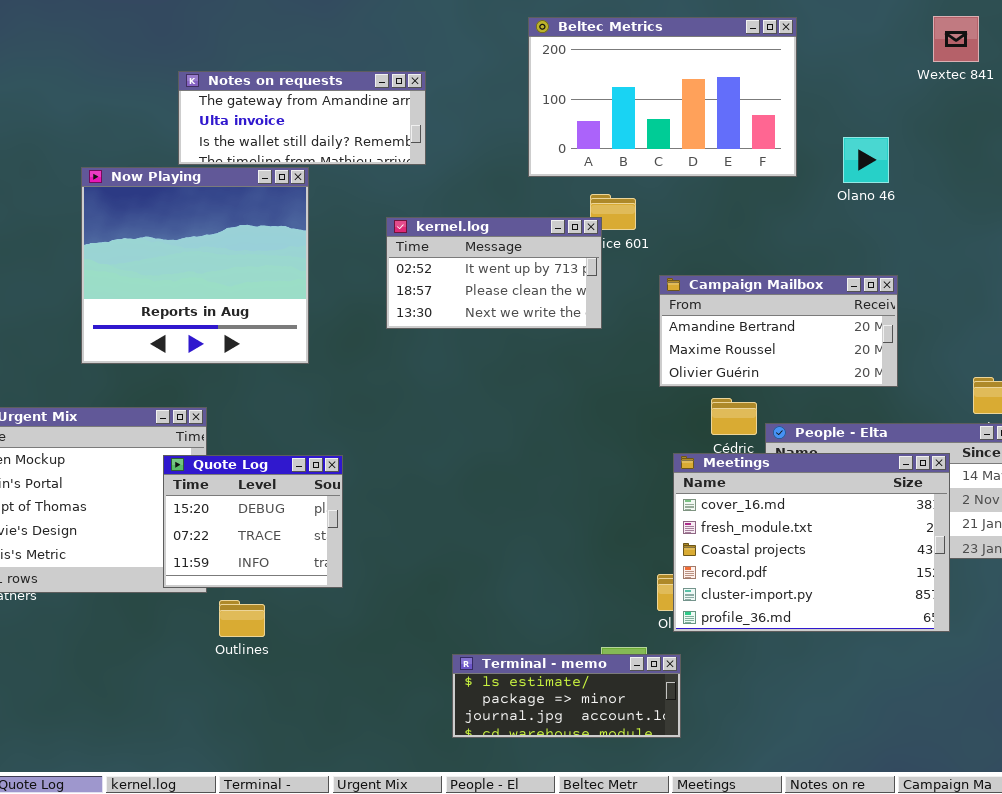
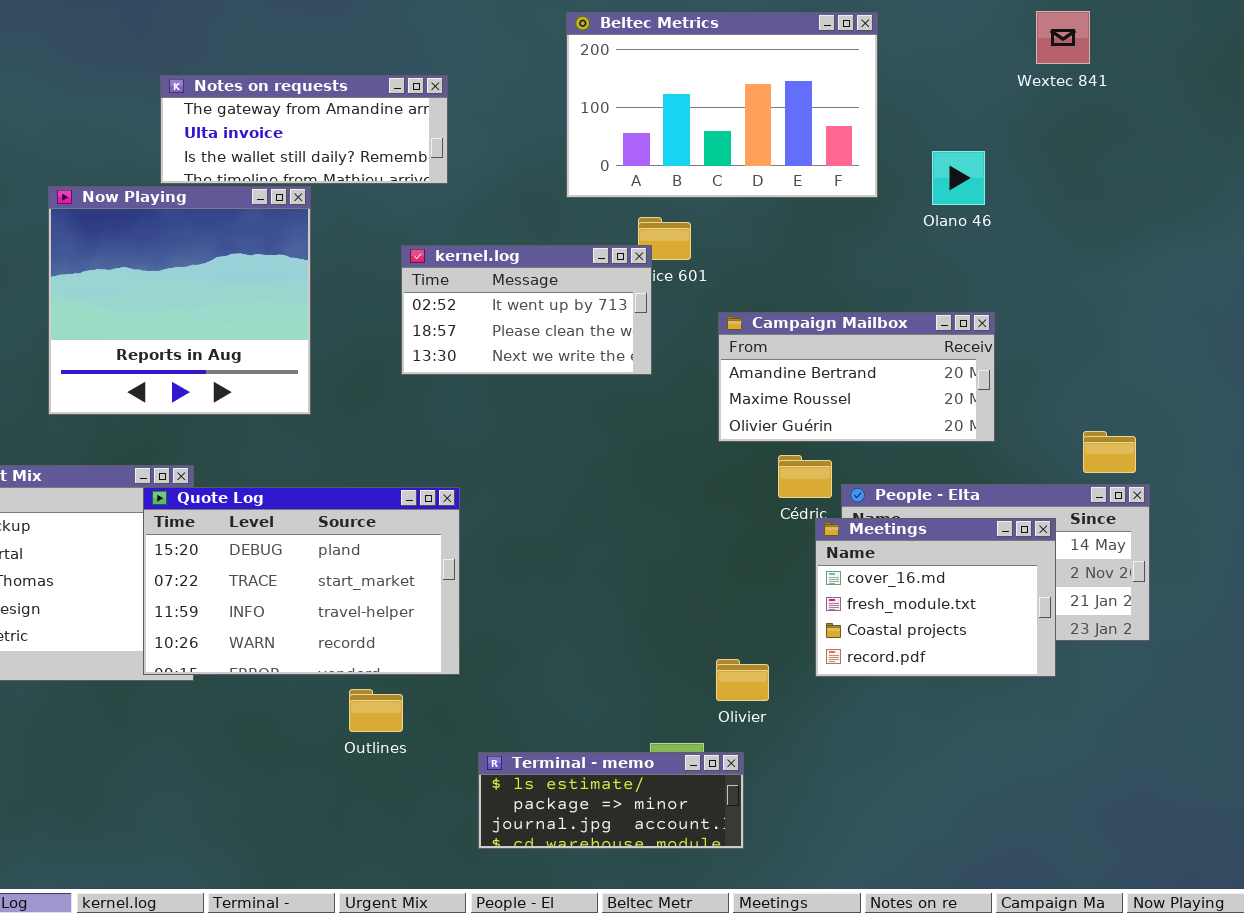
Meetings: [673,453,950,632] -> [815,518,1056,677], resized
Quote Log: [163,455,343,588] -> [143,487,460,675], resized
Outlines: [219,600,265,637] -> [349,689,403,732], moved

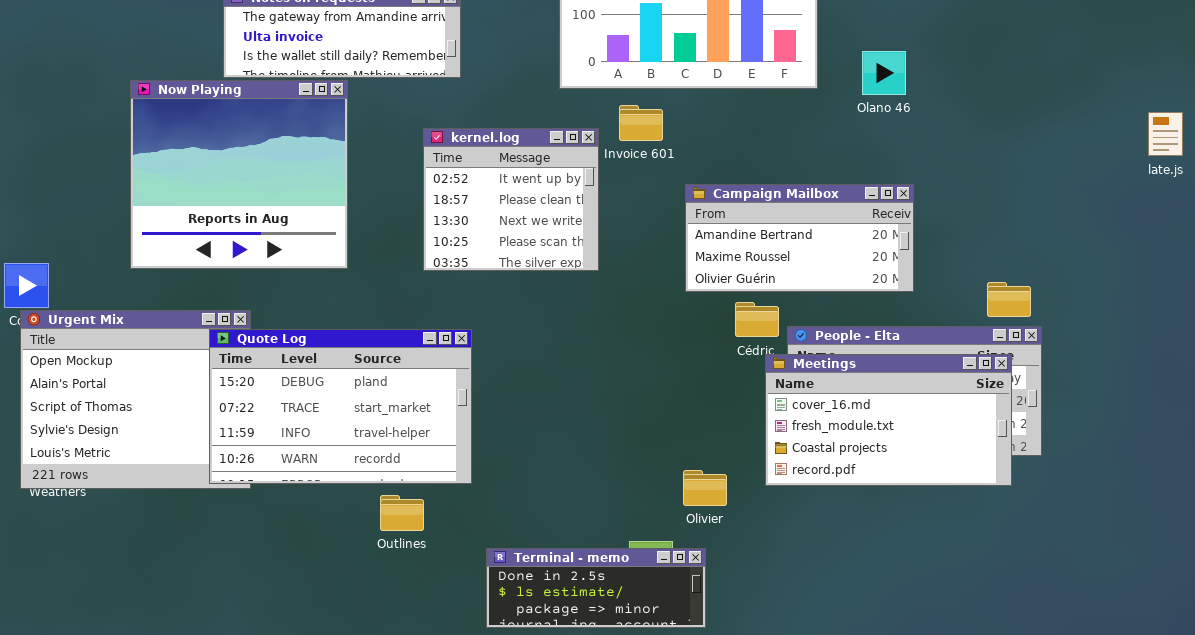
kernel.log: [401,245,652,375] -> [423,128,599,271], resized
Meetings: [815,518,1056,677] -> [765,354,1012,486], resized
Terminal - memo: [478,752,744,849] -> [486,548,706,628], scrolled up 1 row

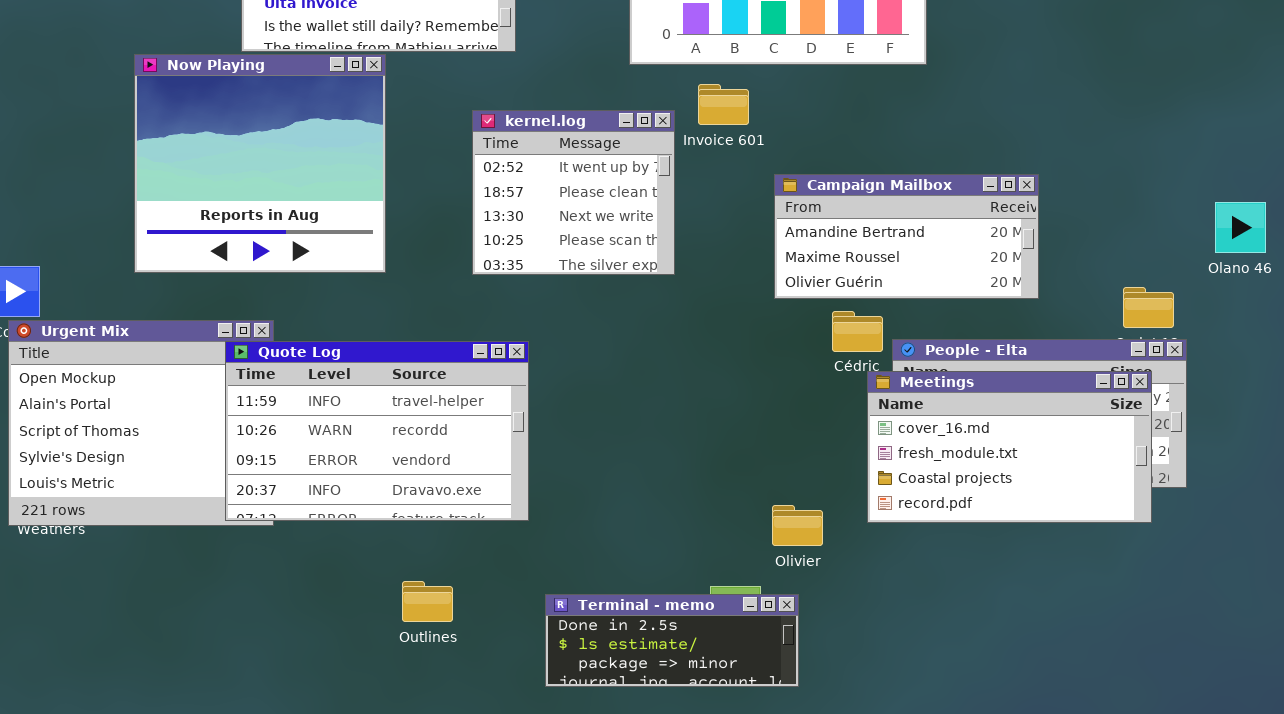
Olano 46: [862,51,906,95] -> [1215,202,1266,253], moved
Quote Log: [209,329,472,484] -> [225,341,529,521], scrolled down 2 rows
Outlines: [380,495,424,531] -> [402,581,453,622], moved

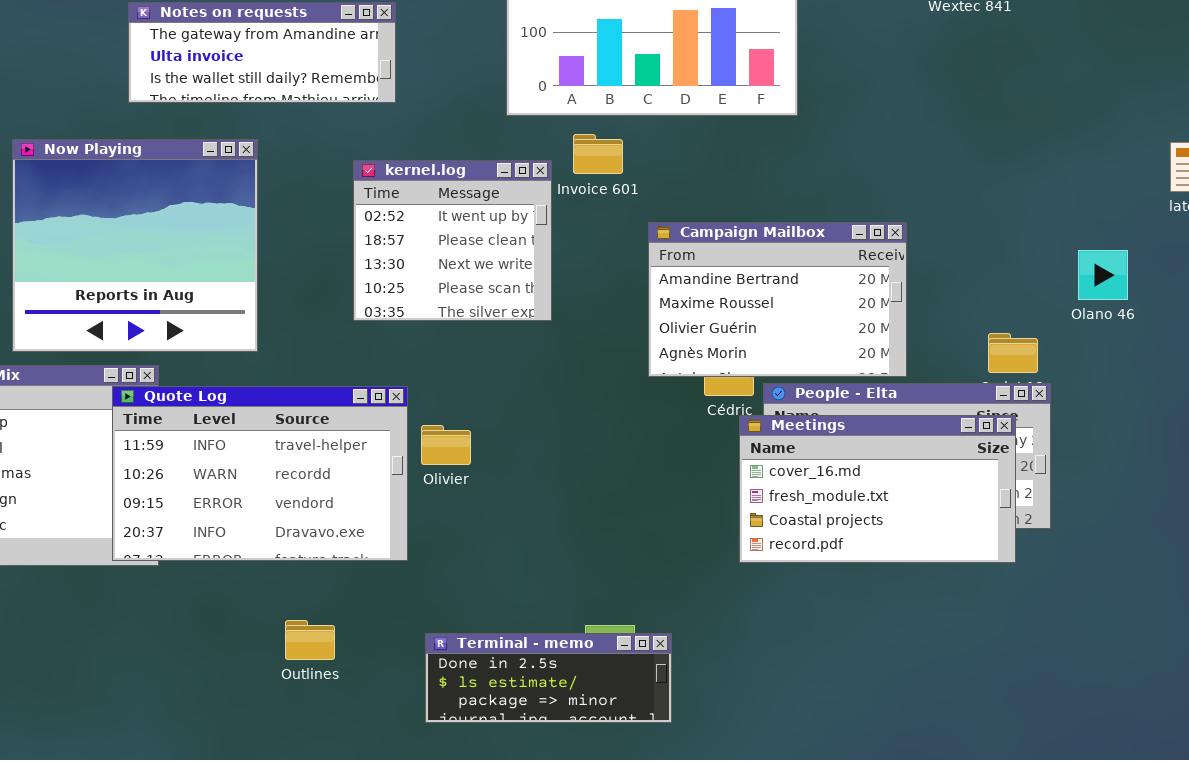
Now Playing: [134,54,386,273] -> [12,139,258,352], moved
Campaign Mailbox: [774,174,1039,299] -> [648,222,907,377], resized
Olivier: [772,505,823,546] -> [421,425,471,465], moved

